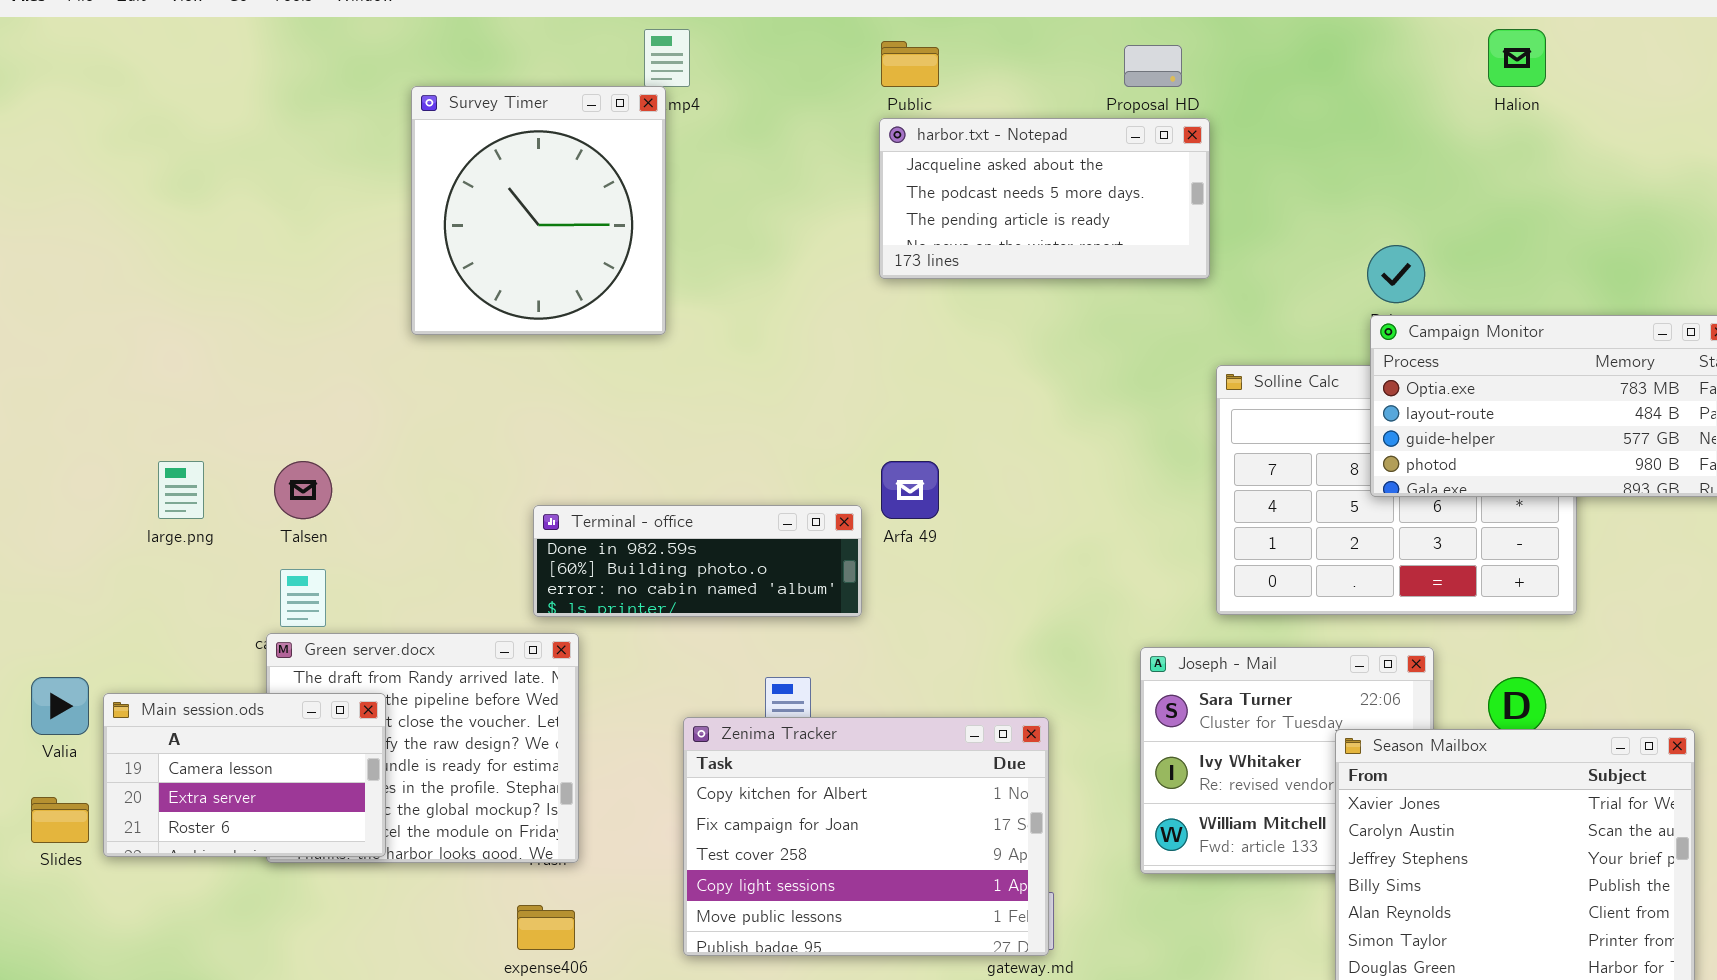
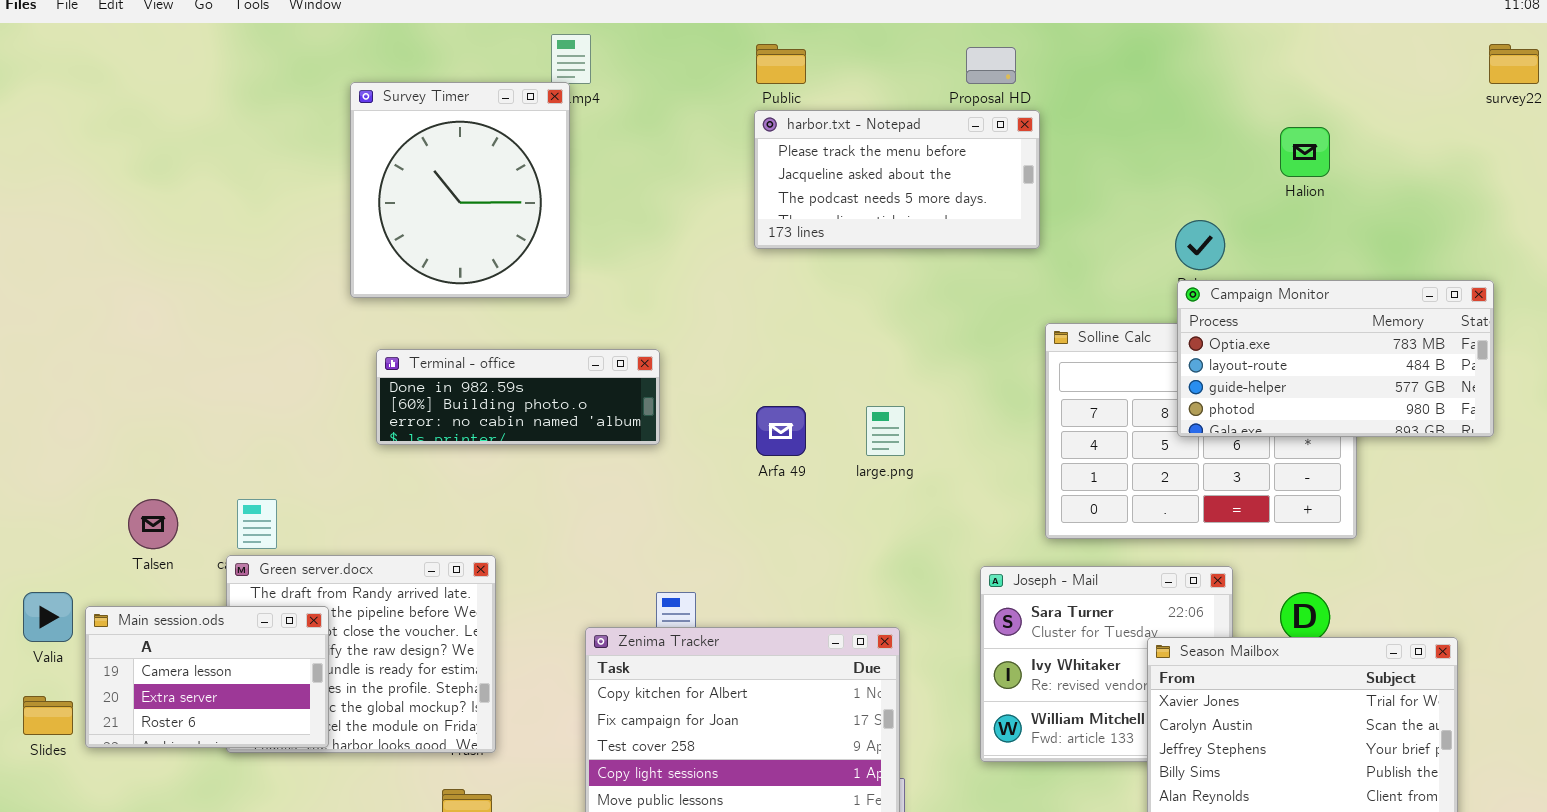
Halion: [1488,29,1546,87] -> [1280,127,1330,177], moved
harbor.txt - Notepad: [879,118,1210,279] -> [754,110,1040,249], scrolled up 1 row
large.png: [158,461,204,519] -> [866,406,905,456], moved
Talsen: [274,461,332,519] -> [128,499,178,549], moved
Terminal - office: [533,505,862,617] -> [376,349,660,445], moved

